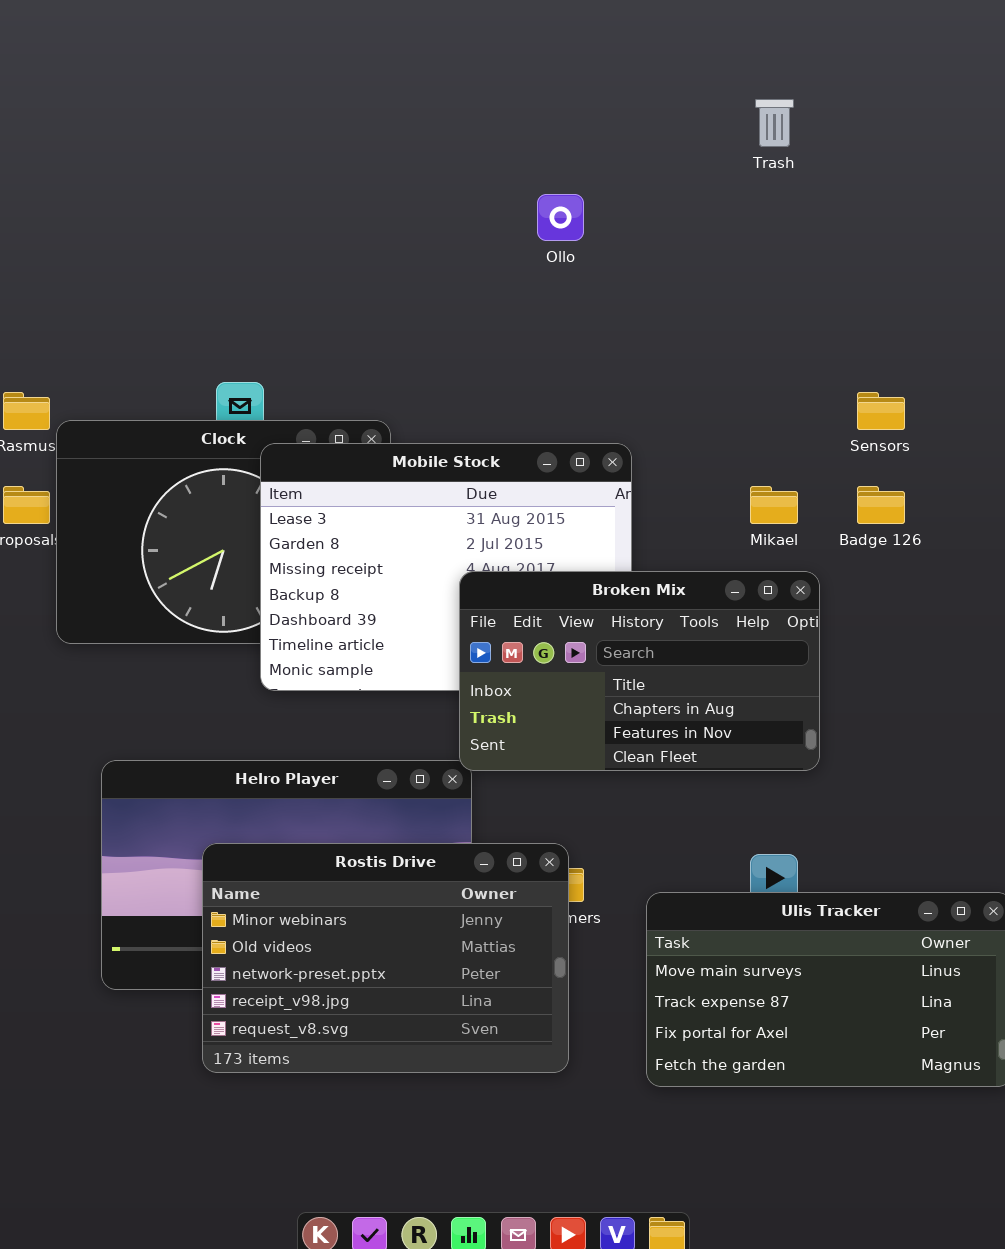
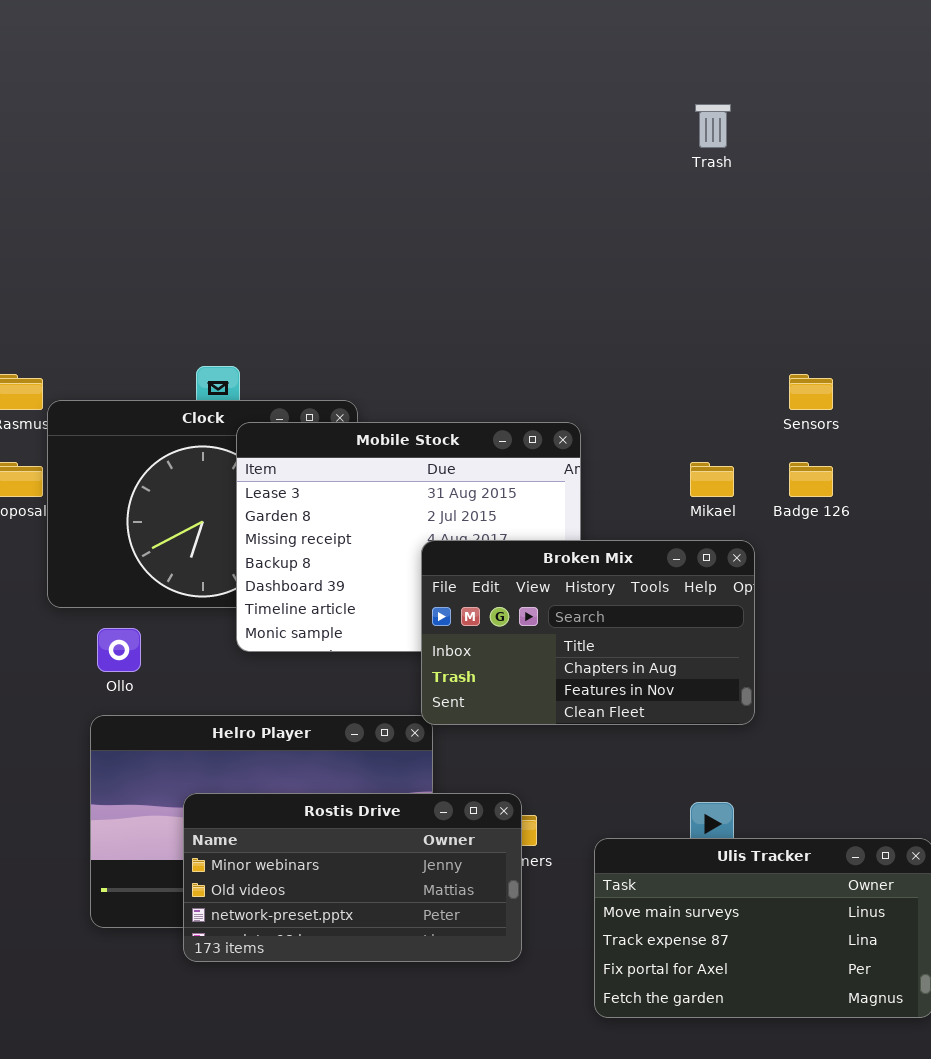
Ollo: [537,194,584,241] -> [97,628,141,672], moved
Rostis Drive: [202,843,569,1073] -> [183,793,522,962], resized

